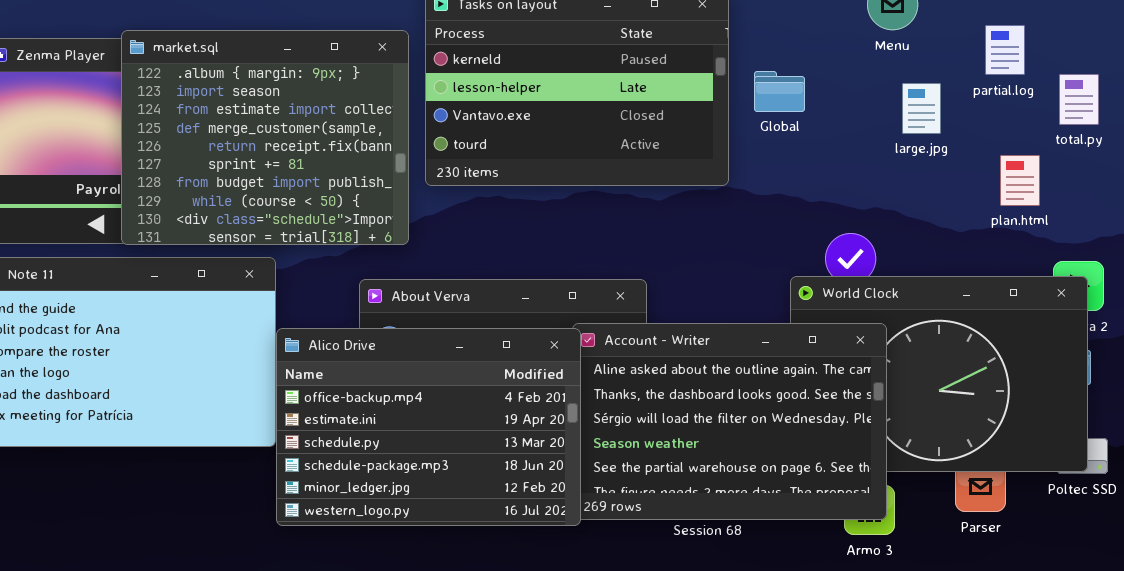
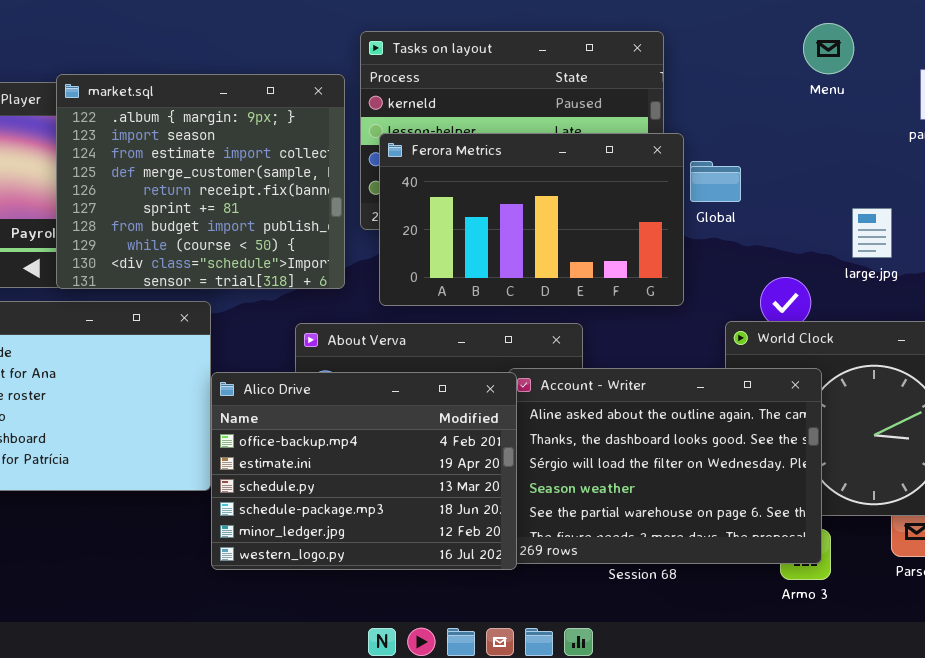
Global: [754,71,805,112] -> [690,161,741,202], moved
large.jpg: [902,83,941,134] -> [852,208,892,258], moved
Ferora Metrics: none -> [379,133,684,306], opened

